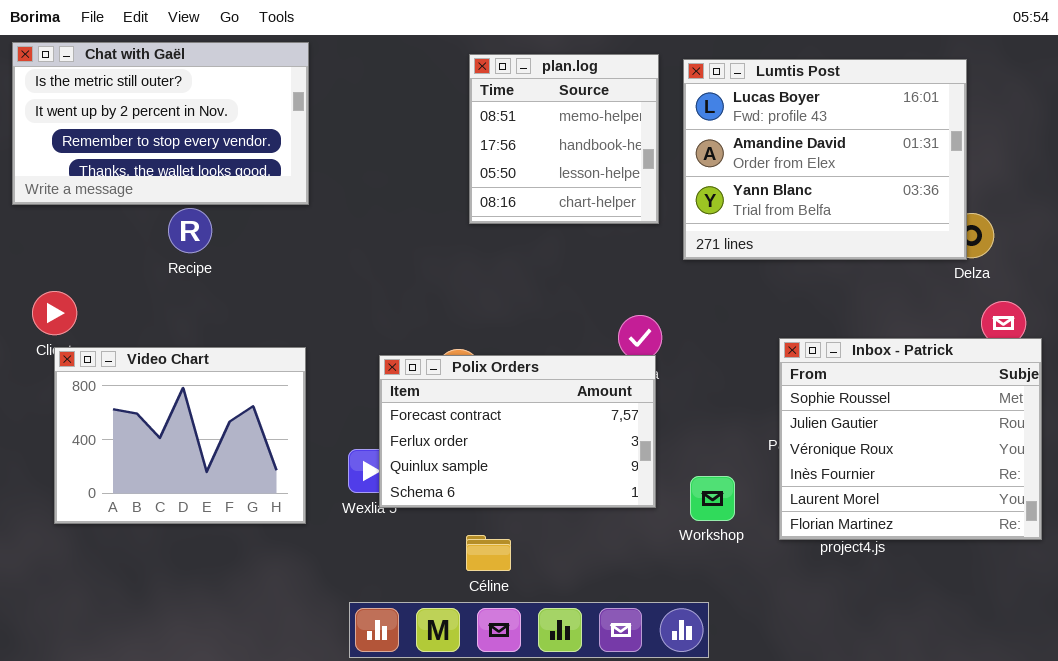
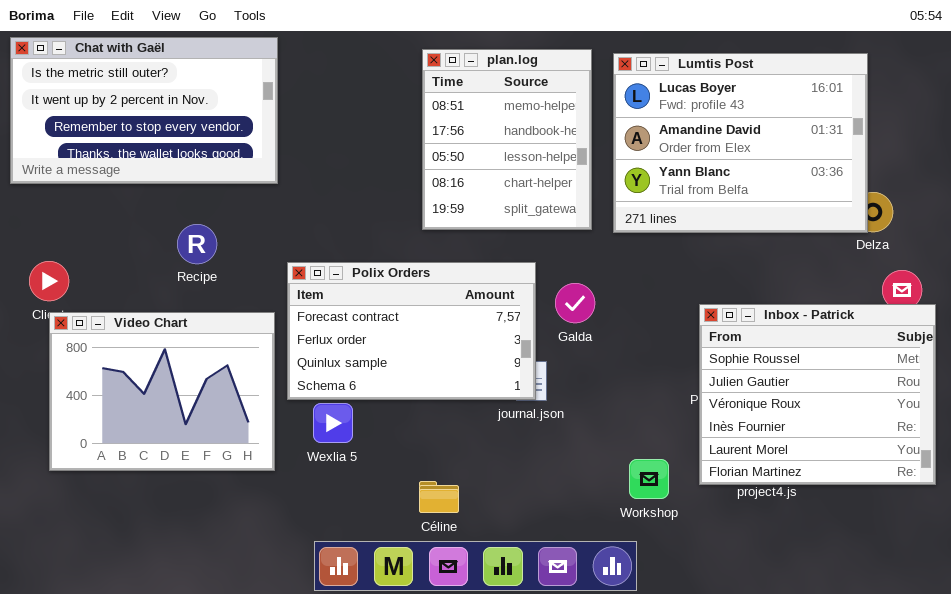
plan.log: [469,54,659,224] -> [422,49,592,230], resized
Recipe: [168,208,212,253] -> [177,224,217,264], moved
Polix Orders: [379,355,656,508] -> [287,262,536,400], moved
Workshop: [690,476,735,521] -> [629,459,669,499], moved

